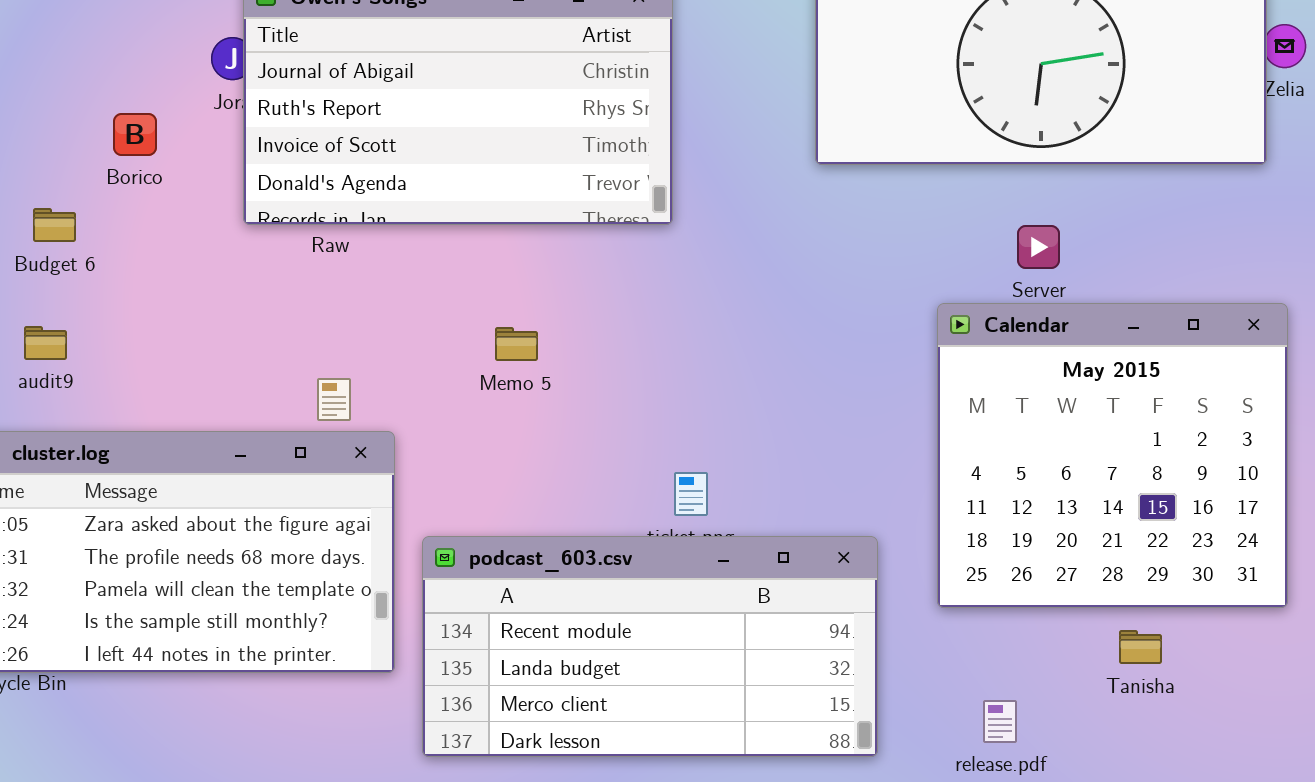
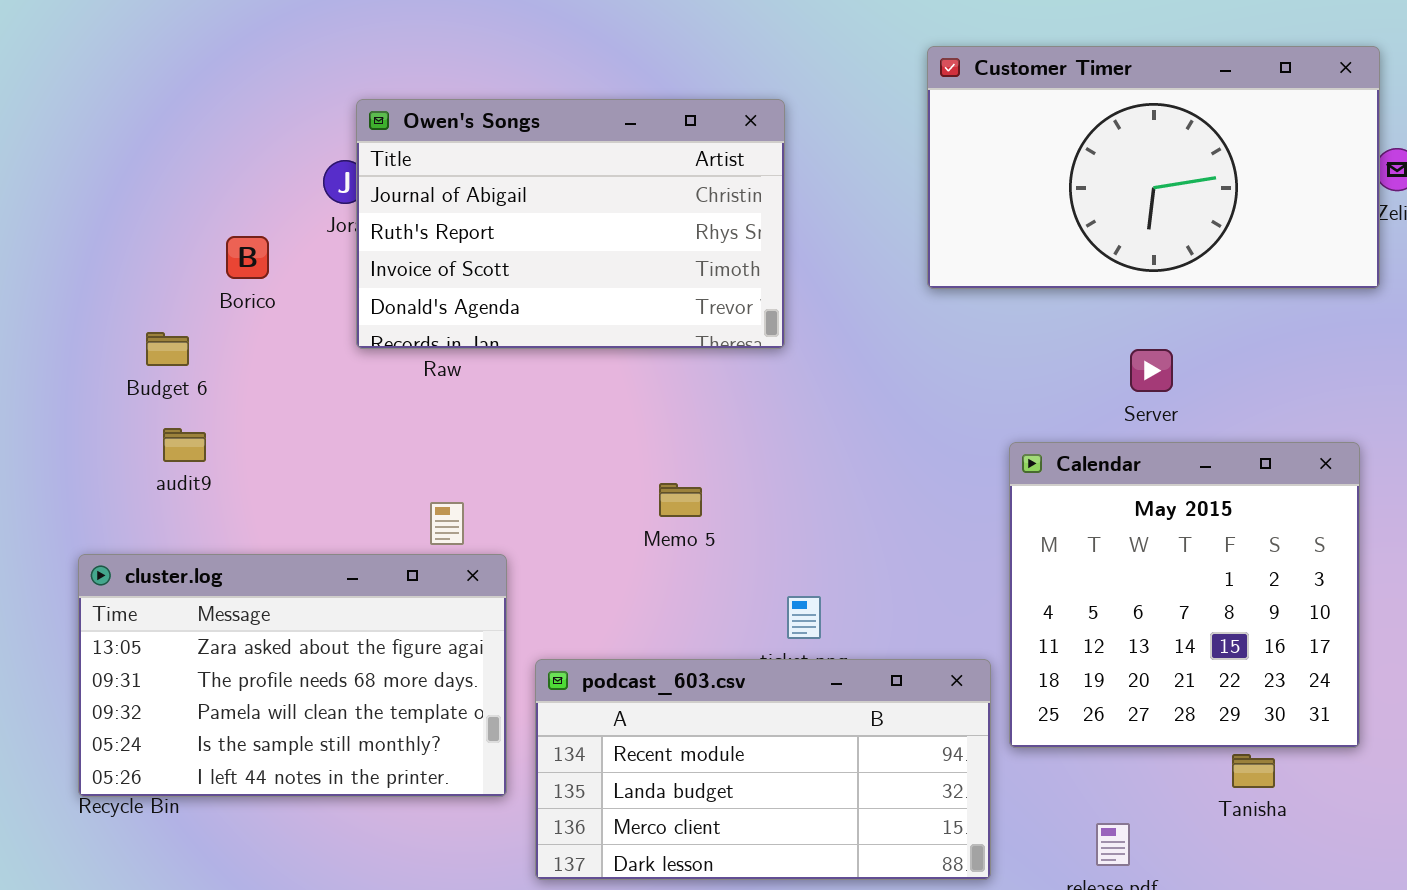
Calendar: [937,303,1288,608] -> [1009,442,1360,748], moved
audit9: [24,326,67,360] -> [163,428,206,462], moved
Memo 5: [495,327,538,361] -> [659,483,702,517], moved

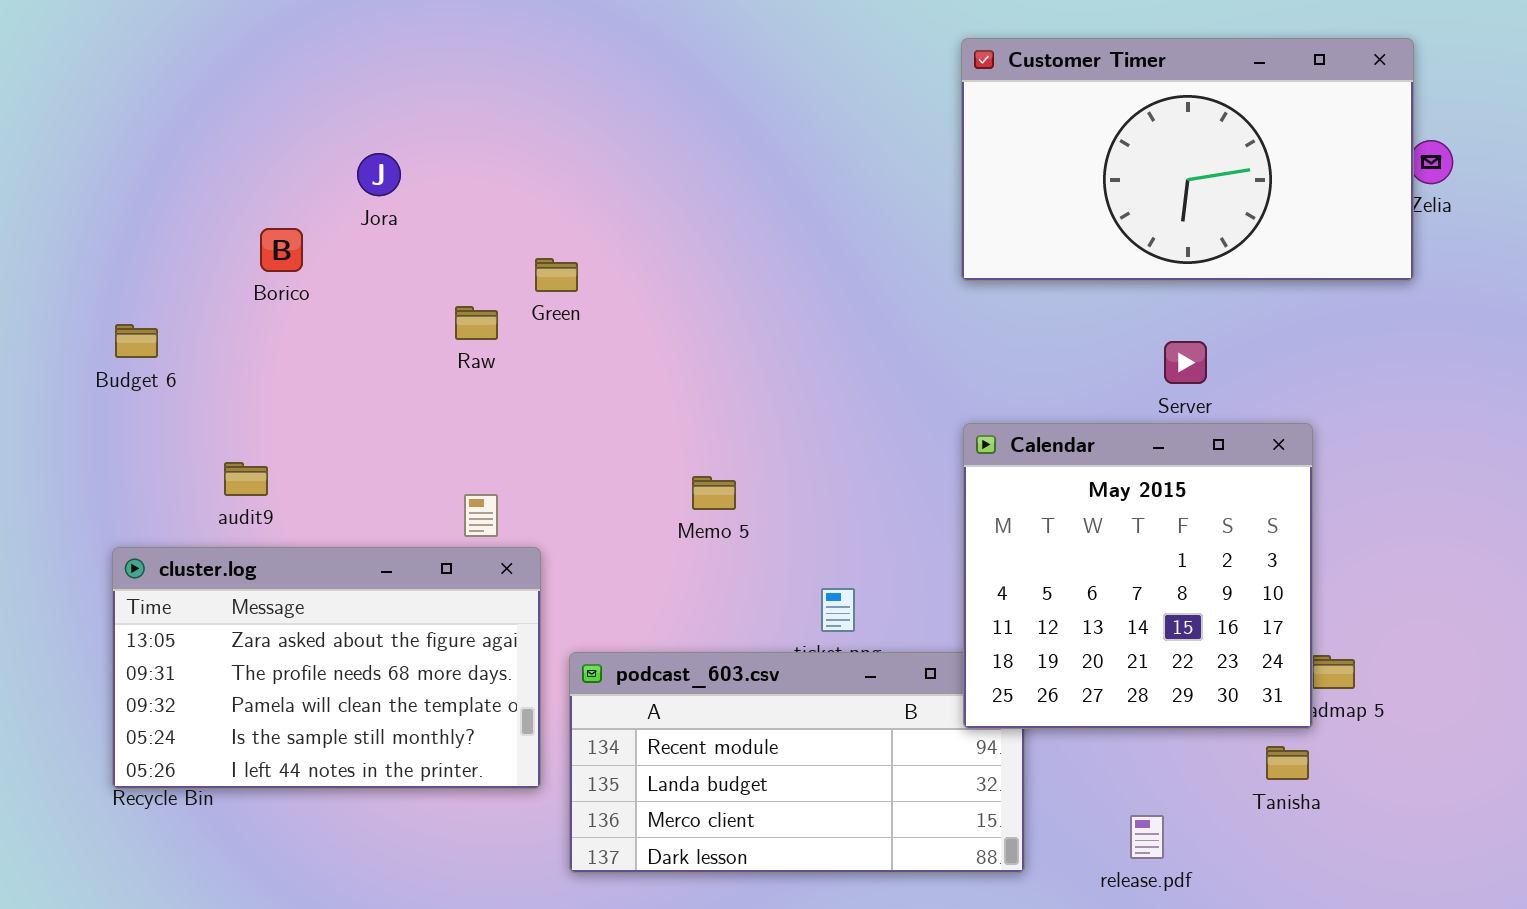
Owen's Songs: [356,99,785,349] -> none, closed
Budget 6: [146,332,189,366] -> [115,324,158,358], moved
audit9: [163,428,206,462] -> [224,462,268,496], moved
Calendar: [1009,442,1360,748] -> [963,423,1313,729], moved

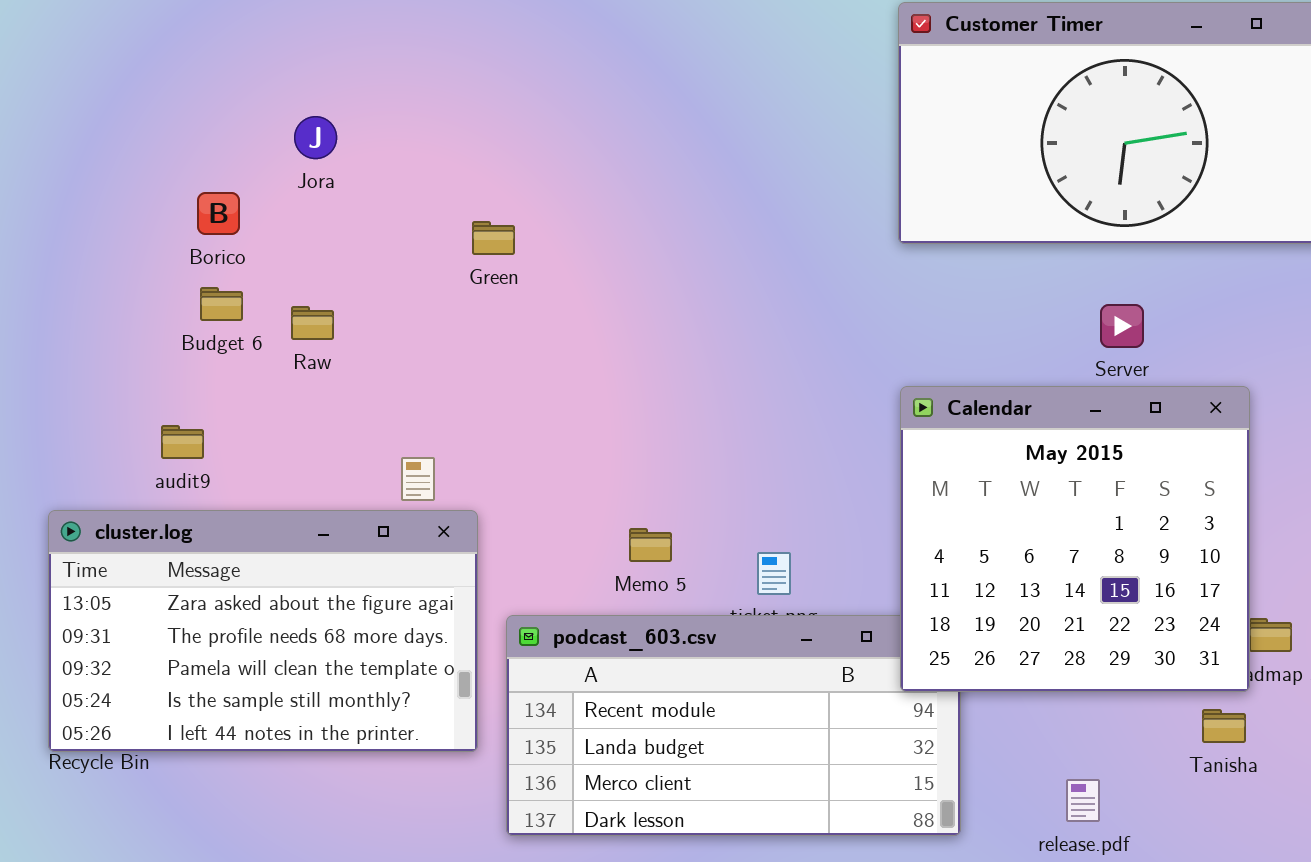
Raw: [455,306,498,340] -> [291,306,334,340], moved
Budget 6: [115,324,158,358] -> [200,287,243,321], moved
Memo 5: [692,476,736,510] -> [629,528,672,562], moved

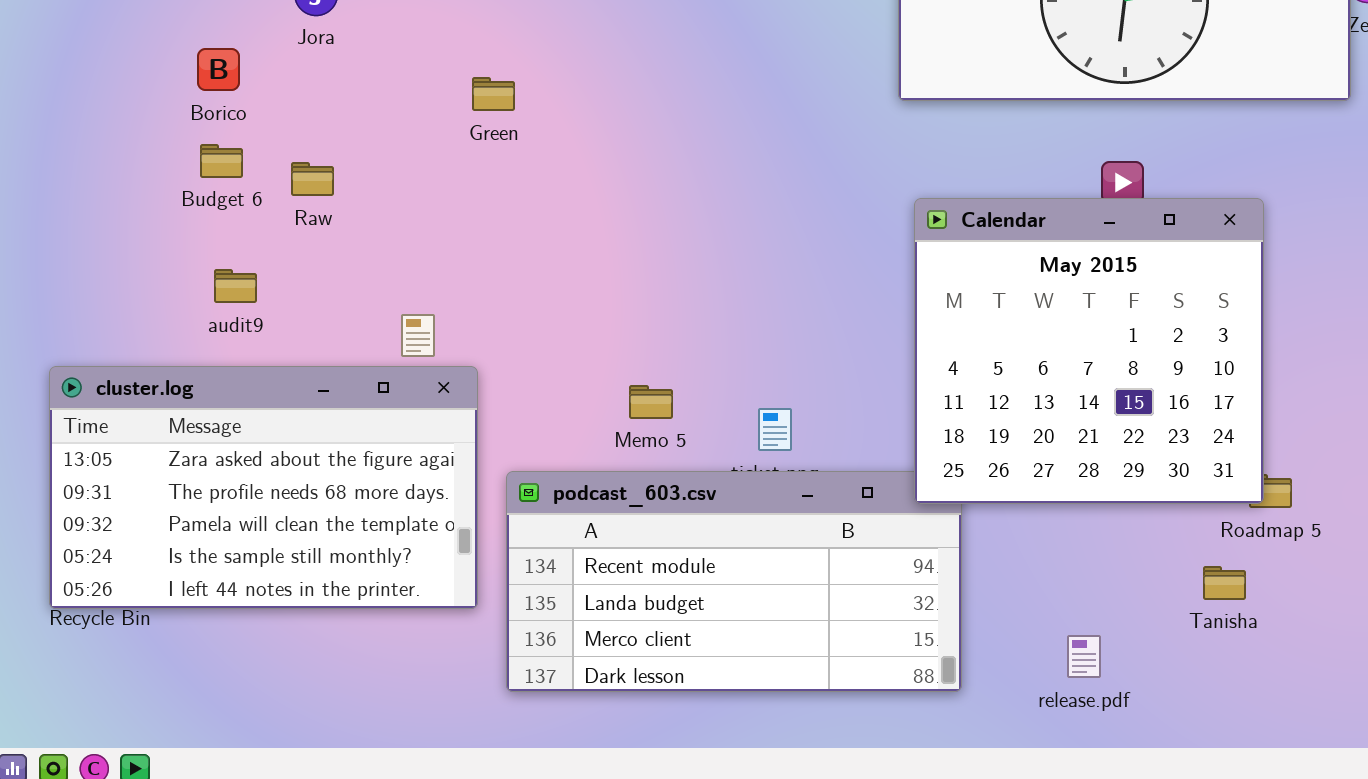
Calendar: [900,386,1250,692] -> [914,198,1264,504], moved
audit9: [161,425,204,459] -> [214,269,257,303], moved

